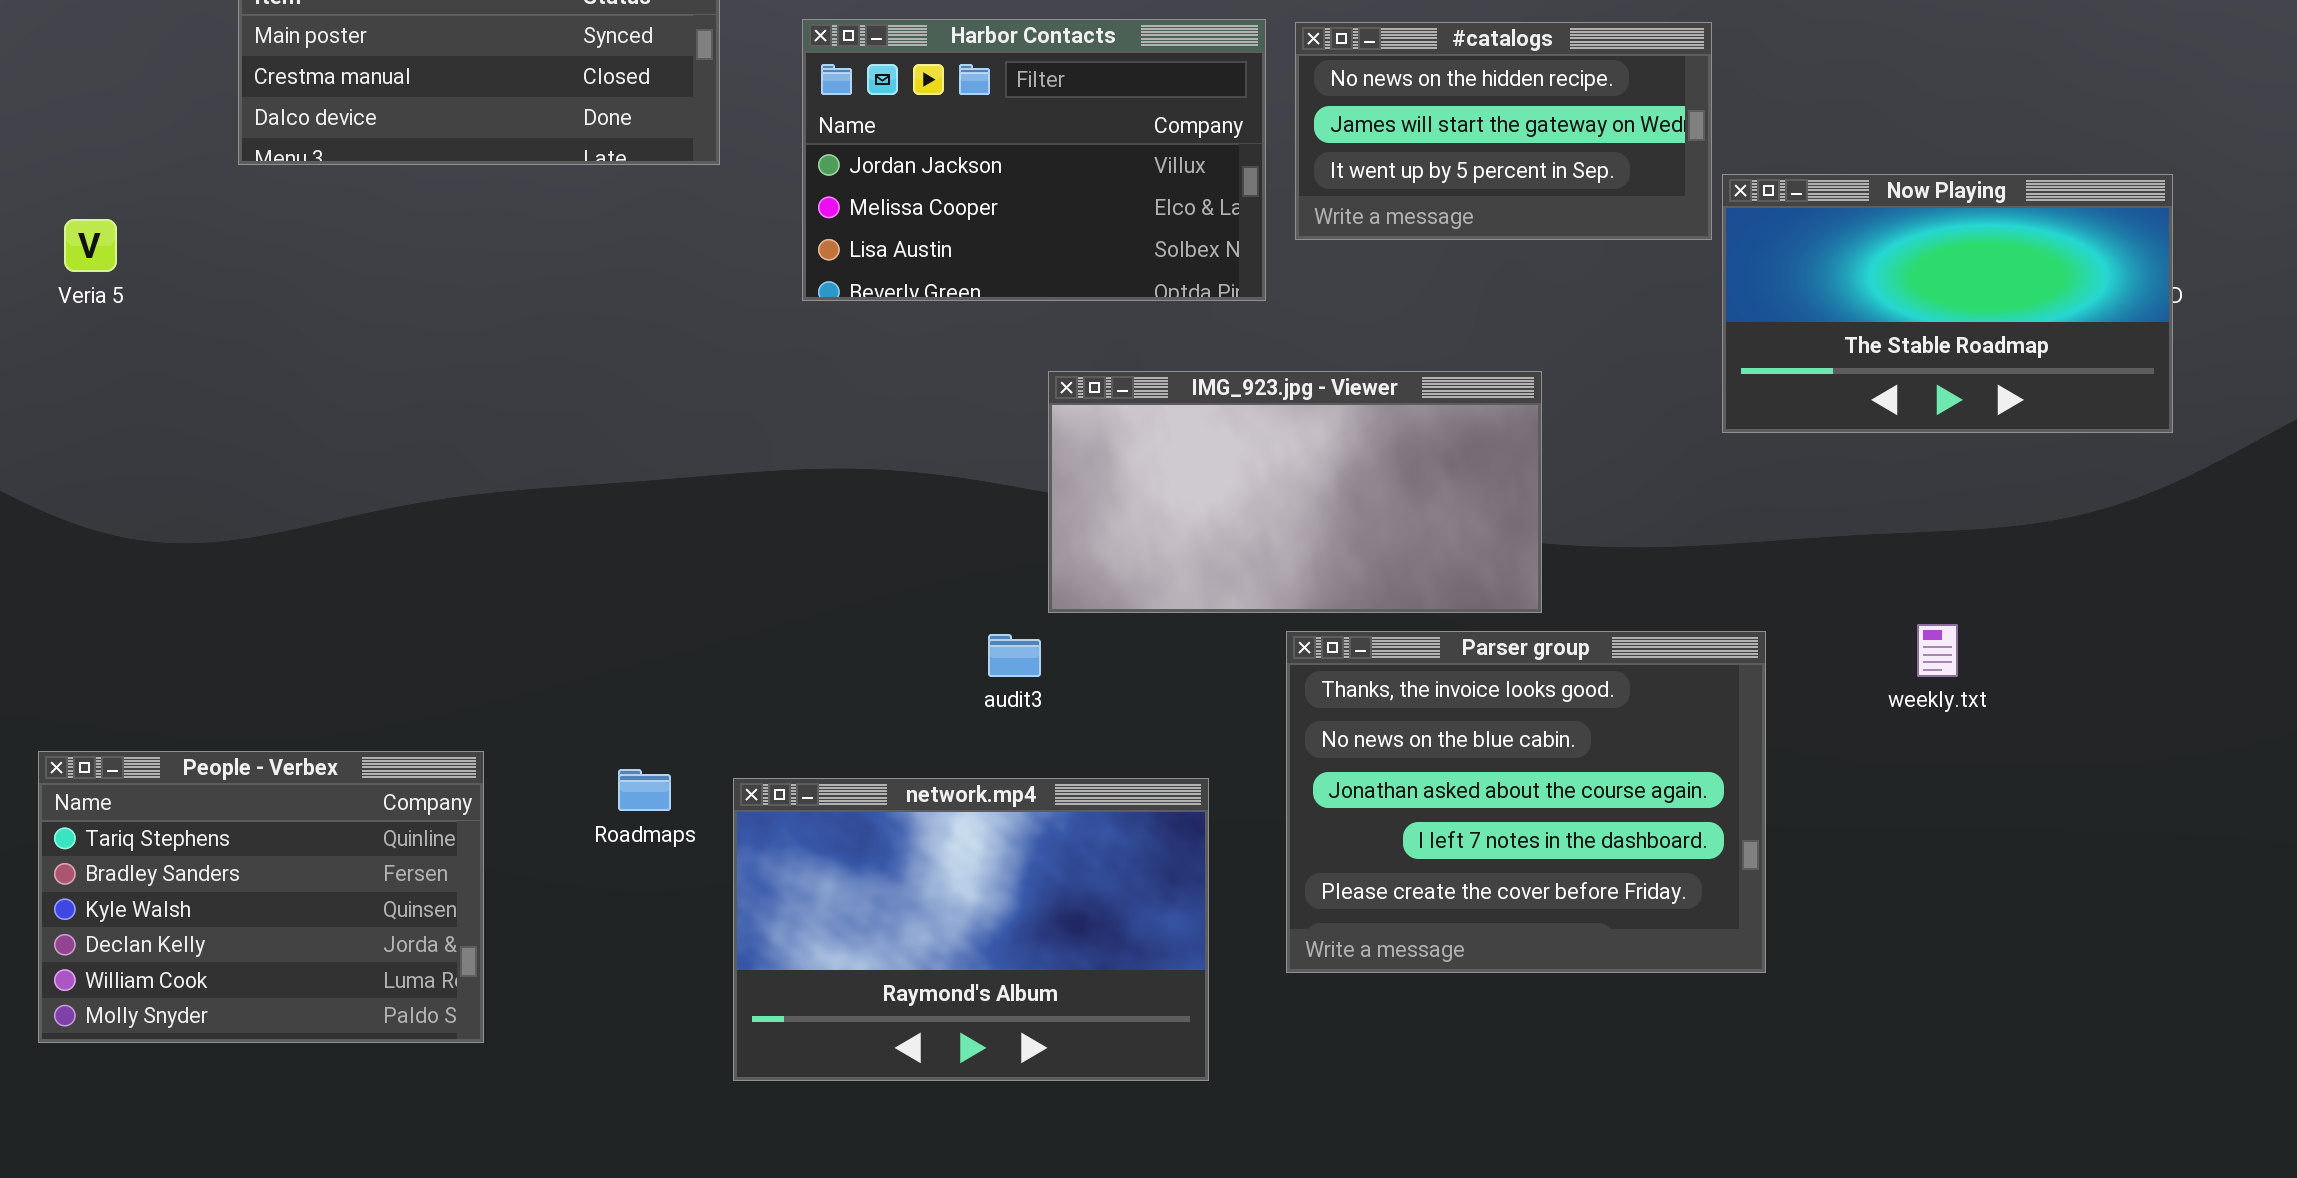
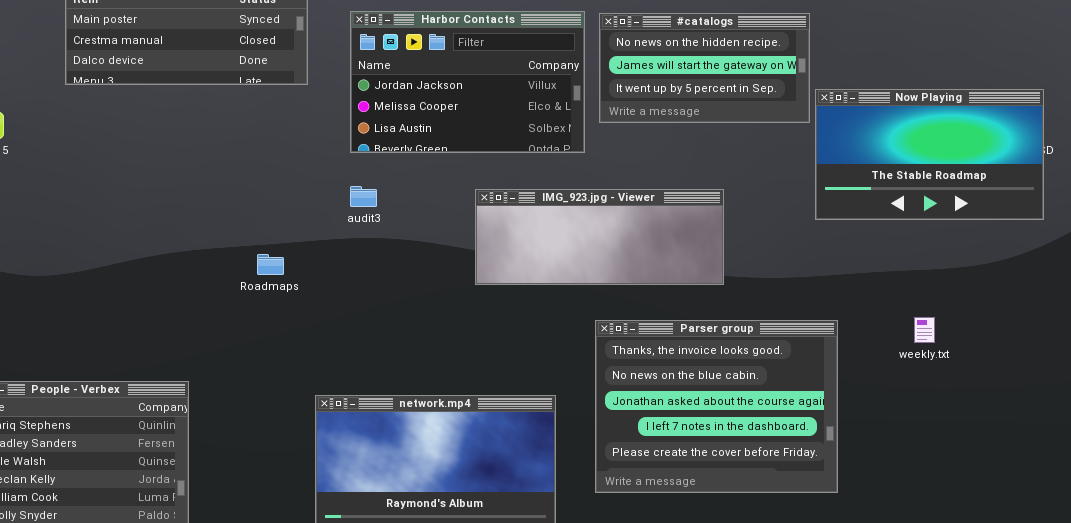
IMG_923.jpg - Viewer: [1048,371,1542,613] -> [475,189,724,285], resized
audit3: [988,634,1041,677] -> [350,186,377,207], moved
Roadmaps: [618,769,671,811] -> [257,254,284,275], moved

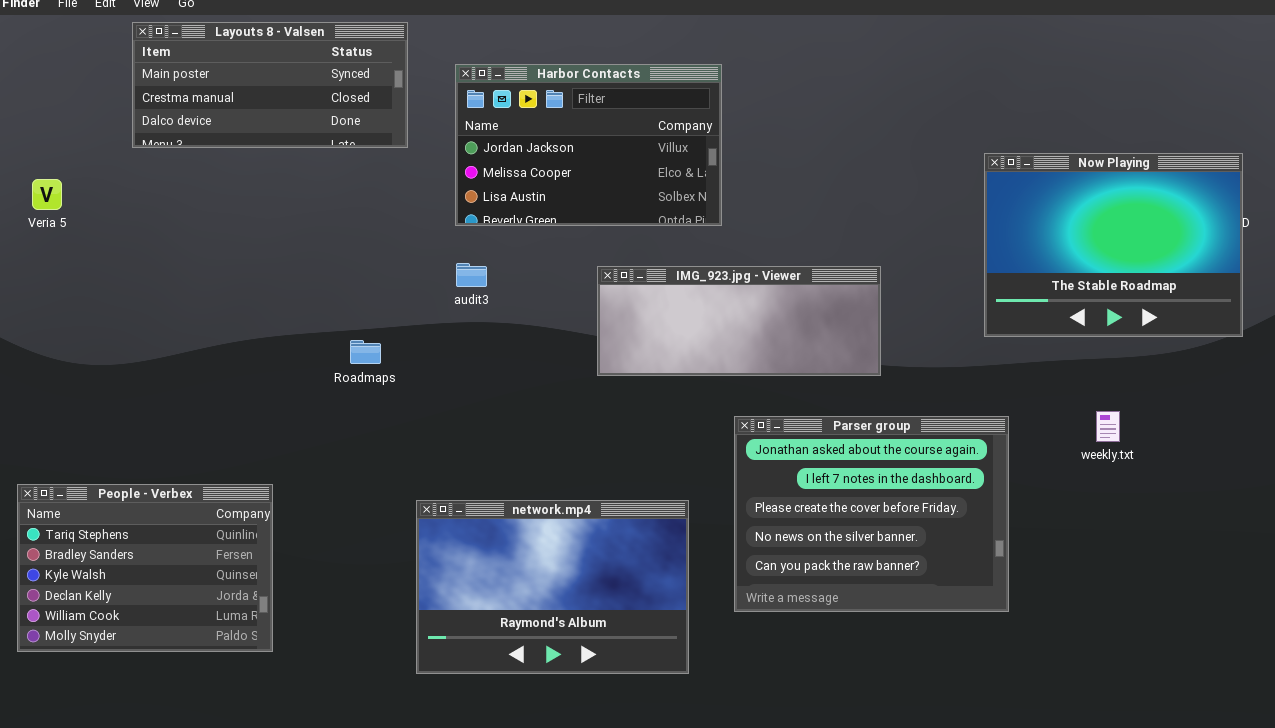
#catalogs: [599,13,810,123] -> none, closed
Now Playing: [815,89,1044,220] -> [984,153,1243,337], resized
Parser group: [595,320,838,493] -> [734,416,1009,612], scrolled down 2 rows

